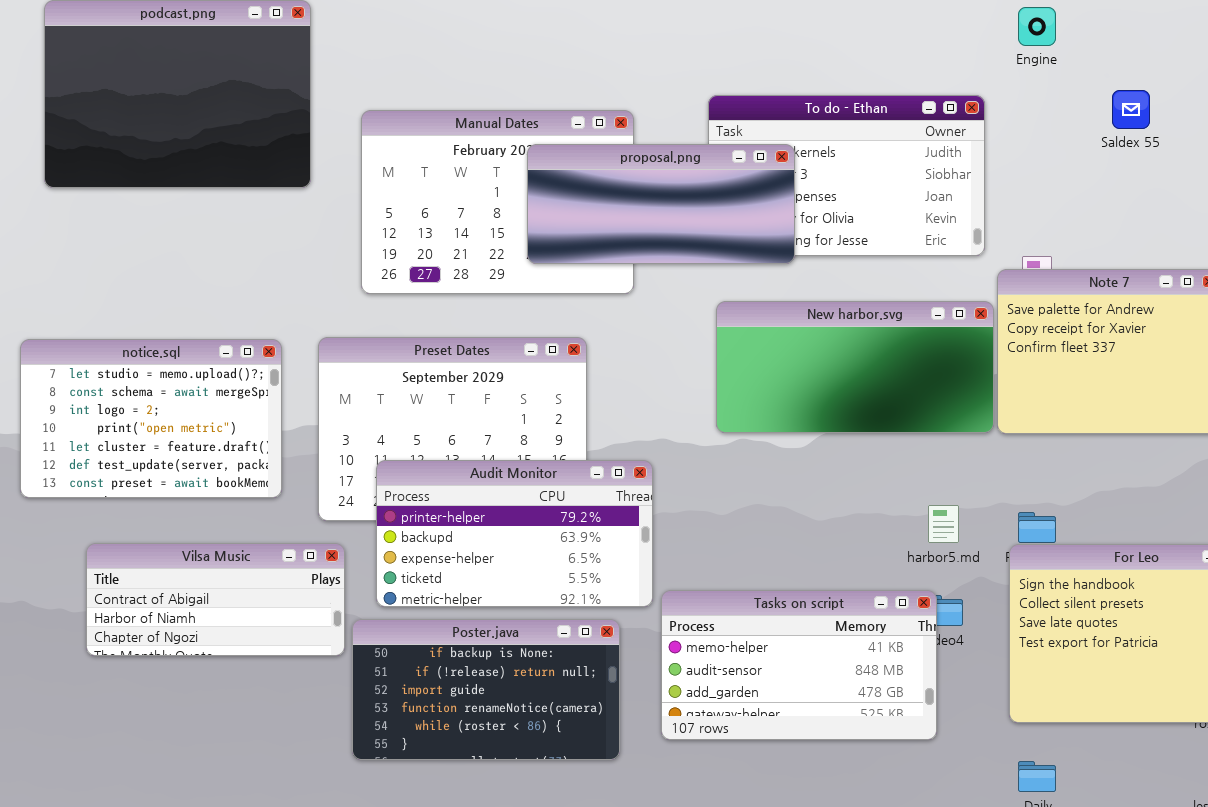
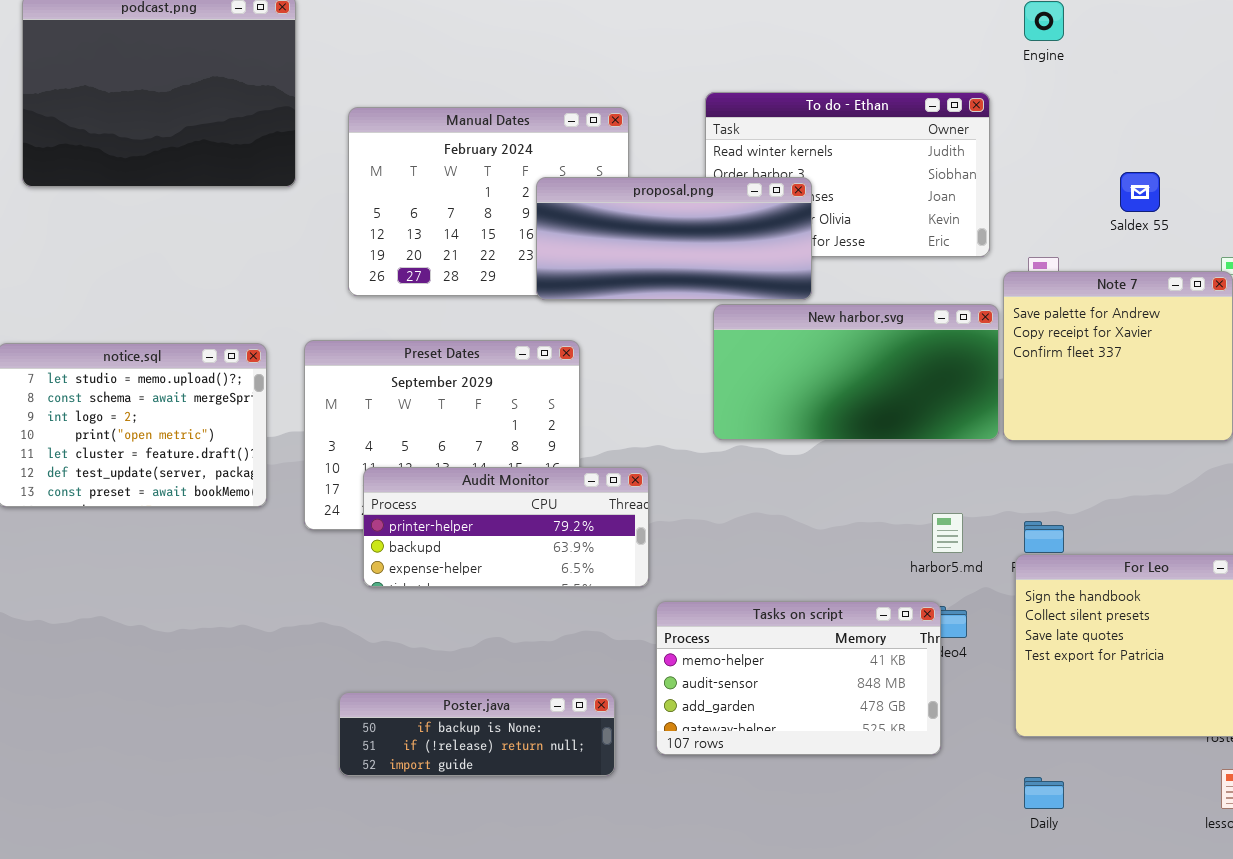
Saldex 55: [1112,90,1150,129] -> [1120,172,1160,212], moved
proposal.png: [527,144,795,264] -> [536,177,812,300], moved
Audit Monitor: [376,460,653,607] -> [363,467,649,587], resized
Vilsa Music: [86,543,345,656] -> none, closed
Poster.java: [352,619,620,760] -> [339,692,615,776], resized

